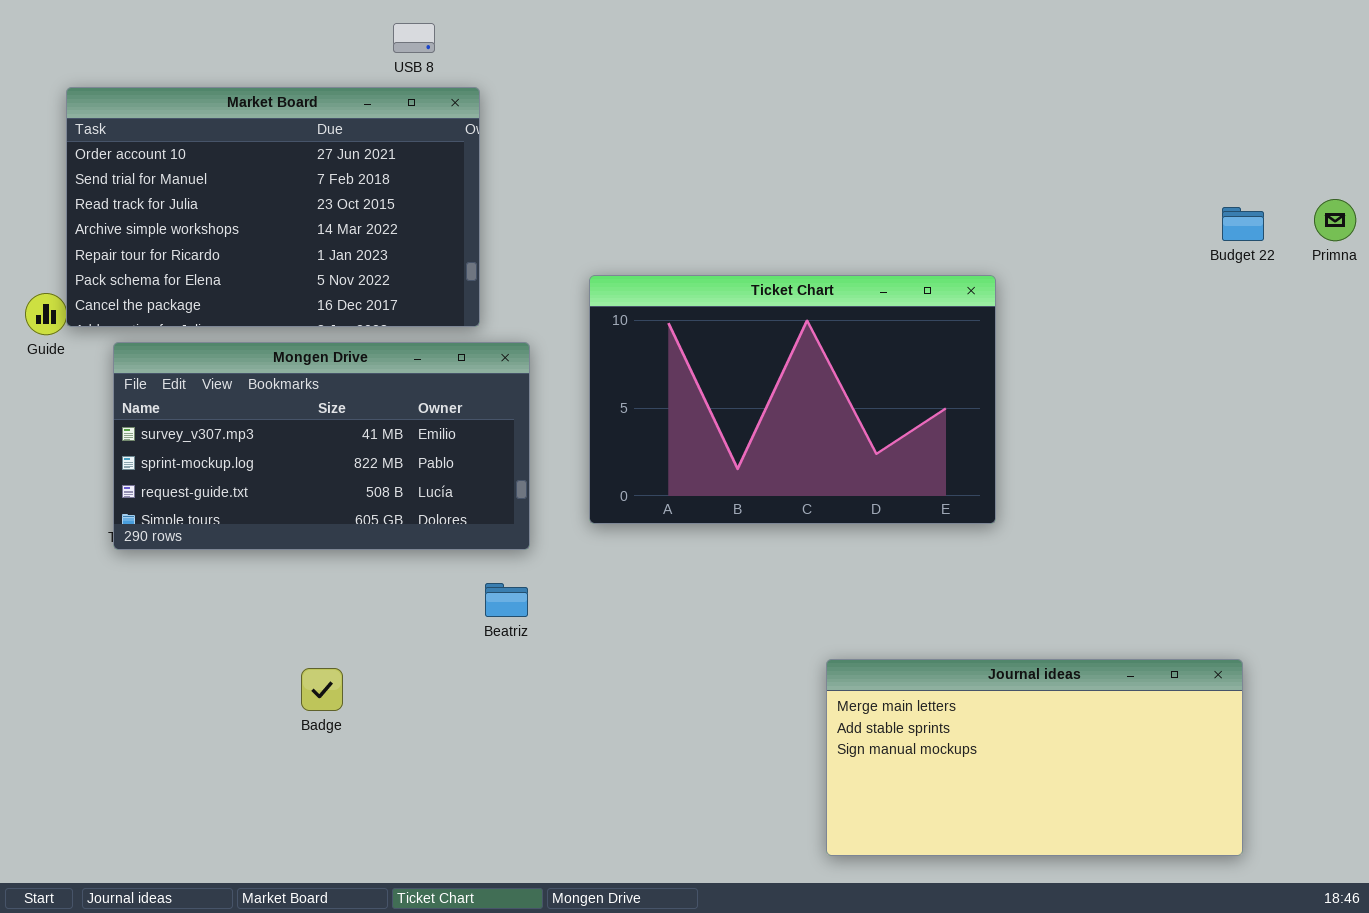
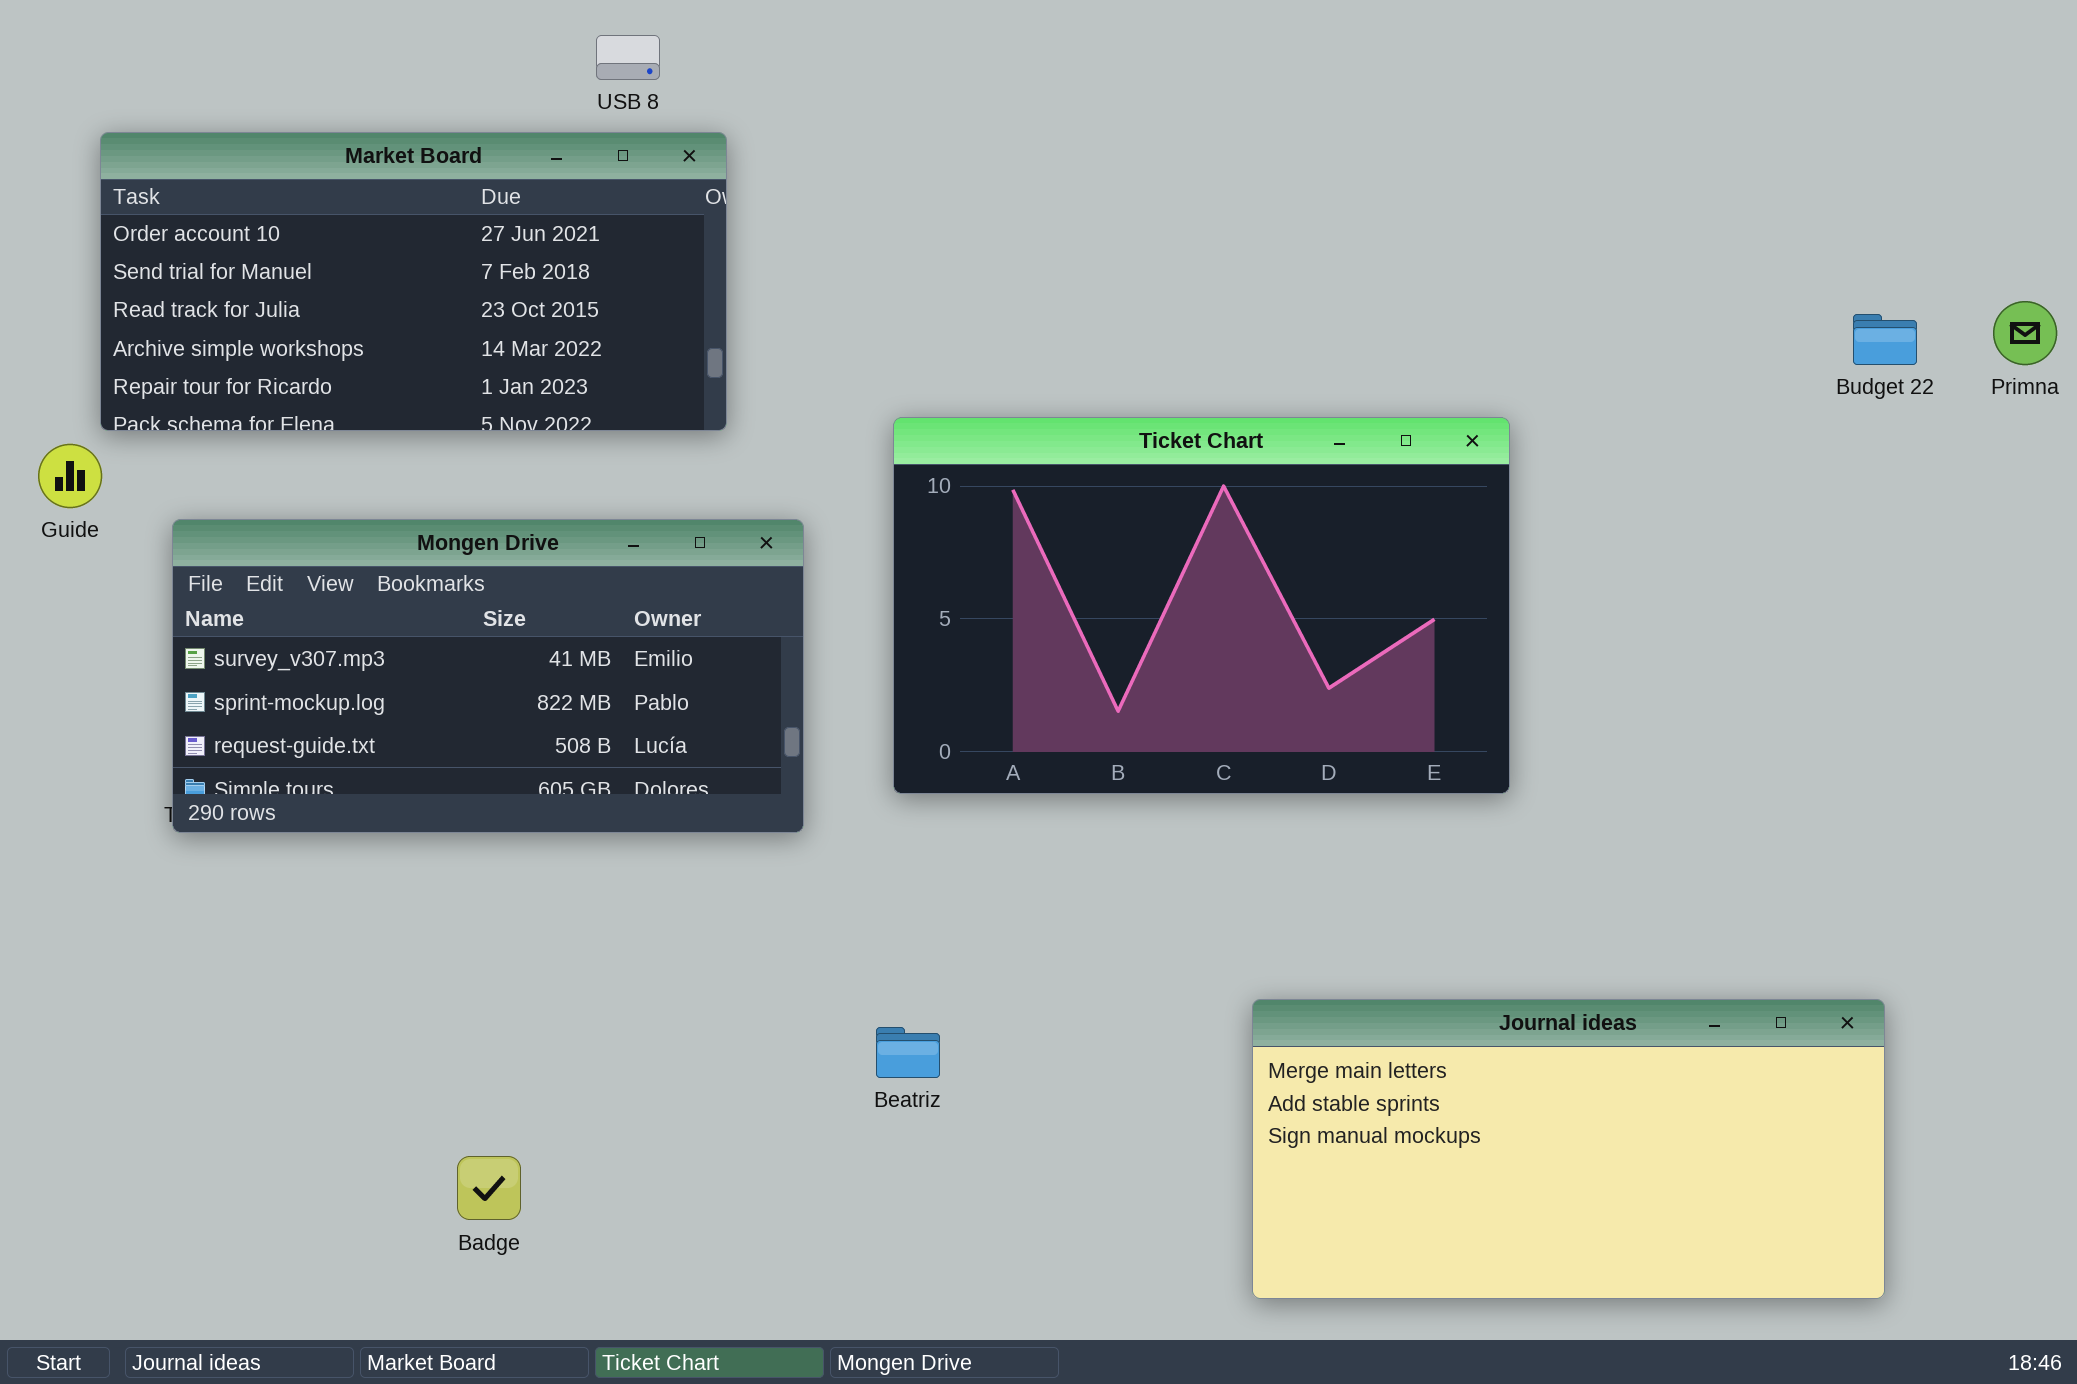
Market Board: [66,87,480,327] -> [100,132,727,431], resized
Beatriz: [485,583,528,617] -> [876,1027,940,1078], moved
Badge: [301,668,343,711] -> [457,1156,521,1220], moved

